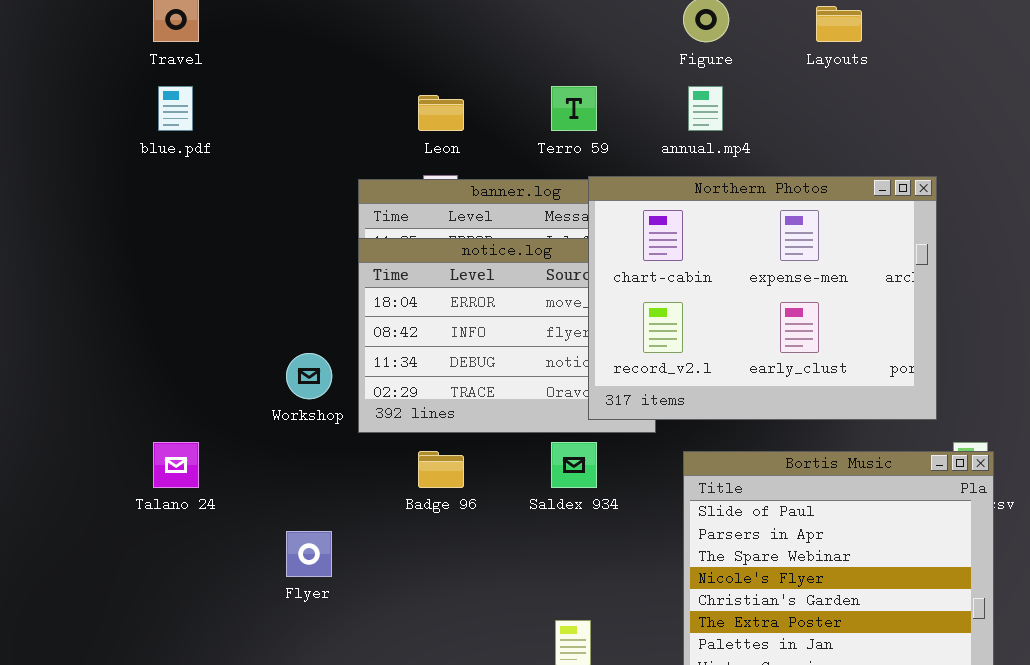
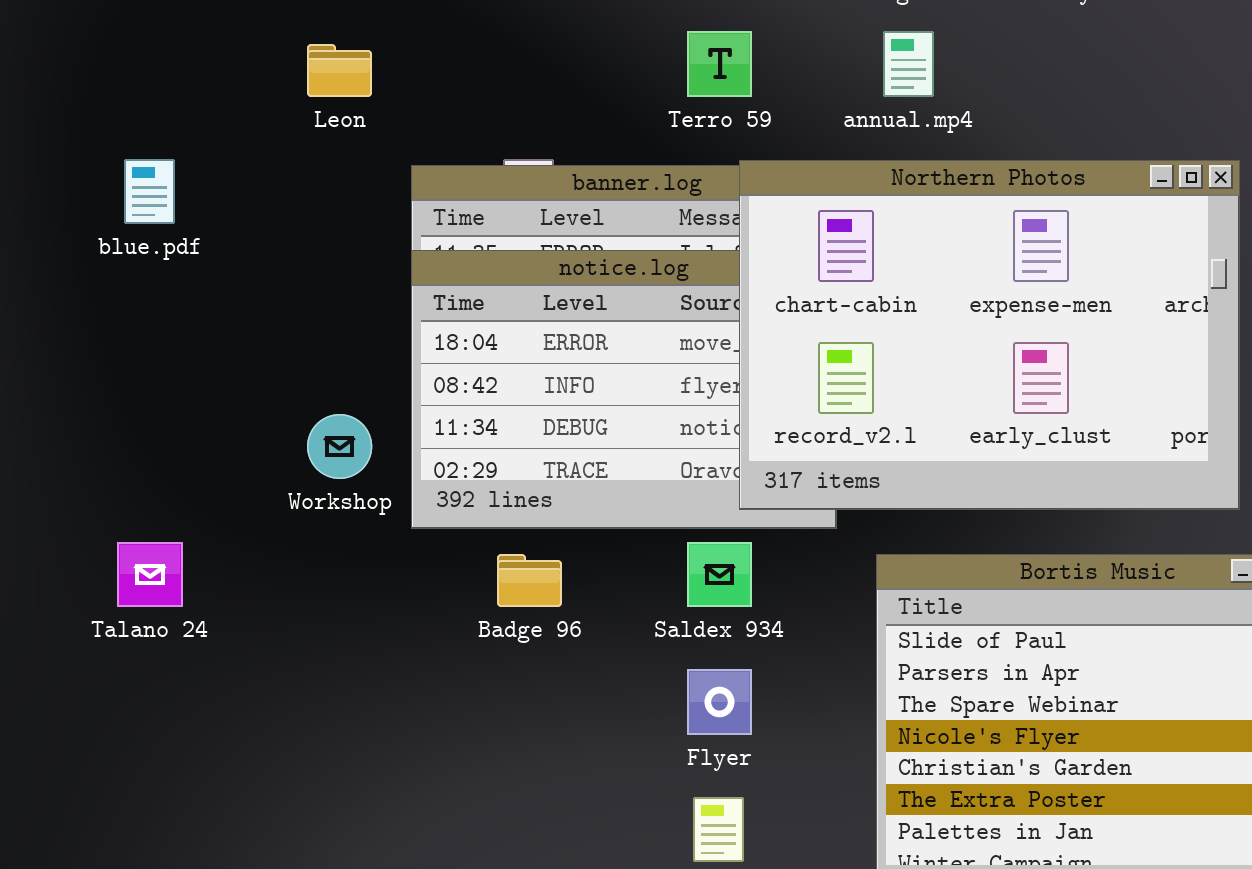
blue.pdf: [158,86,193,131] -> [124,159,175,224], moved
Leon: [418,95,464,131] -> [307,44,372,97], moved
Flyer: [286,531,332,577] -> [687,669,752,735], moved

